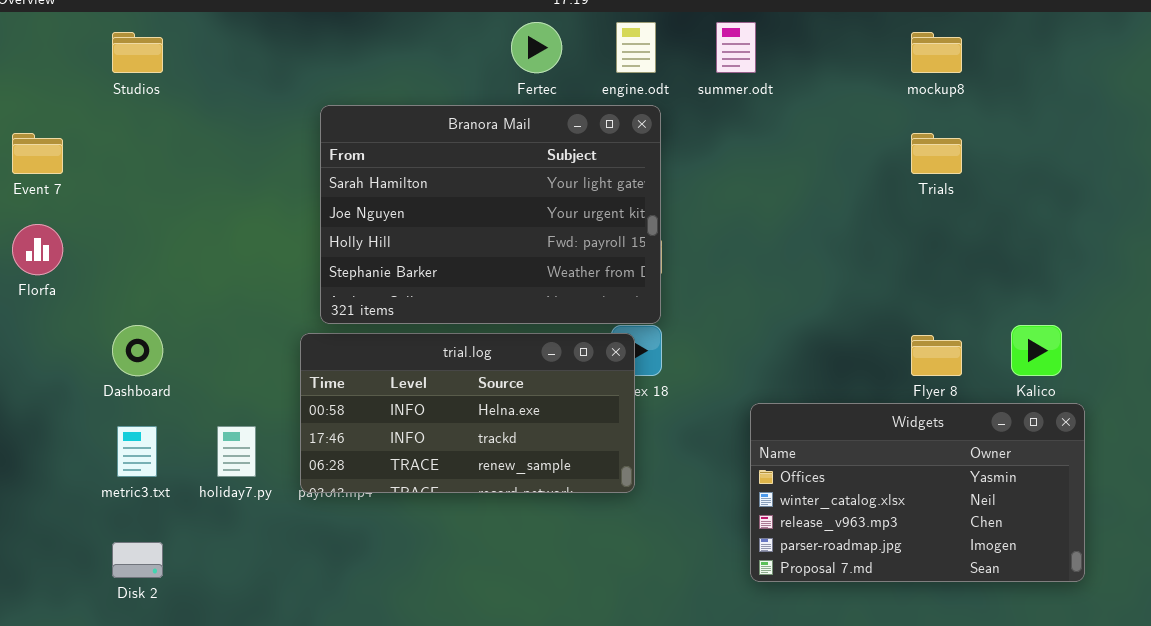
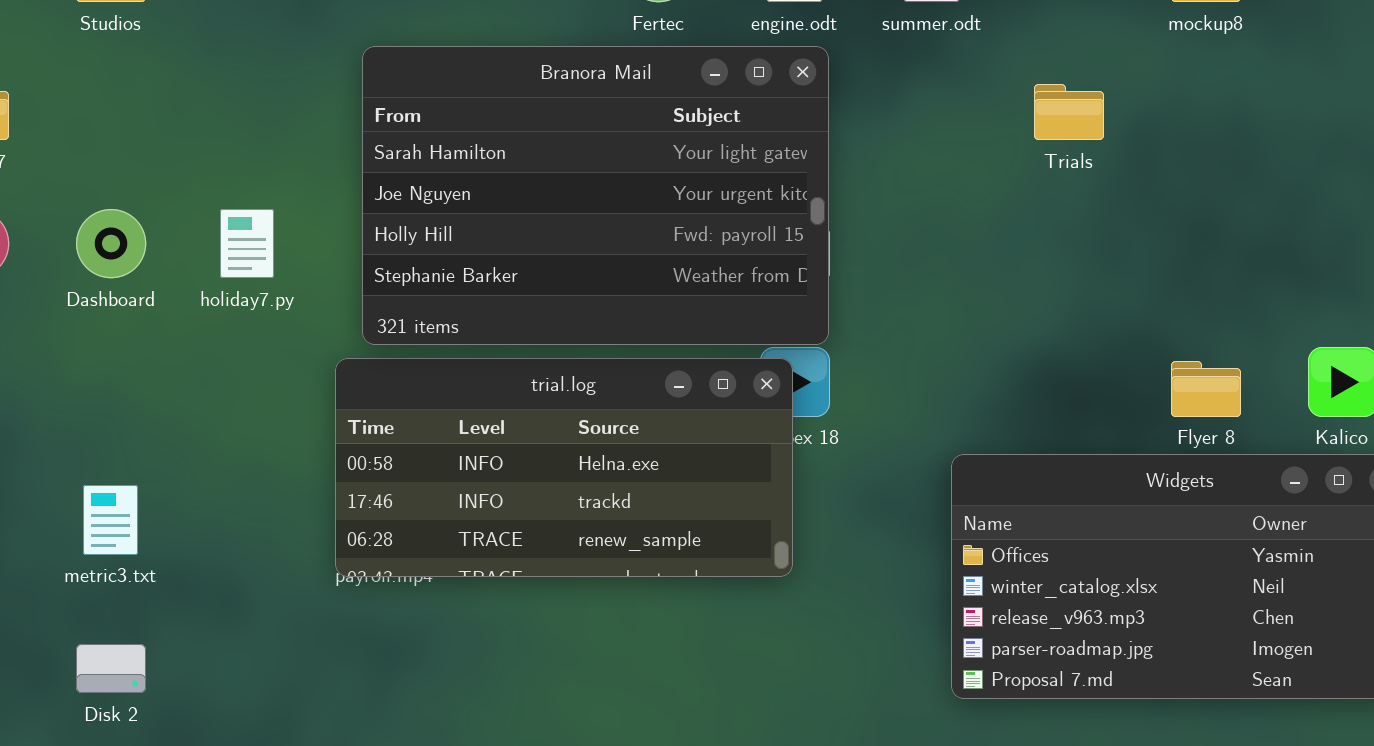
Trials: [911,133,962,174] -> [1034,84,1104,140], moved
Dashboard: [112,325,163,376] -> [76,209,146,278], moved
holiday7.py: [217,426,256,477] -> [220,209,274,278], moved

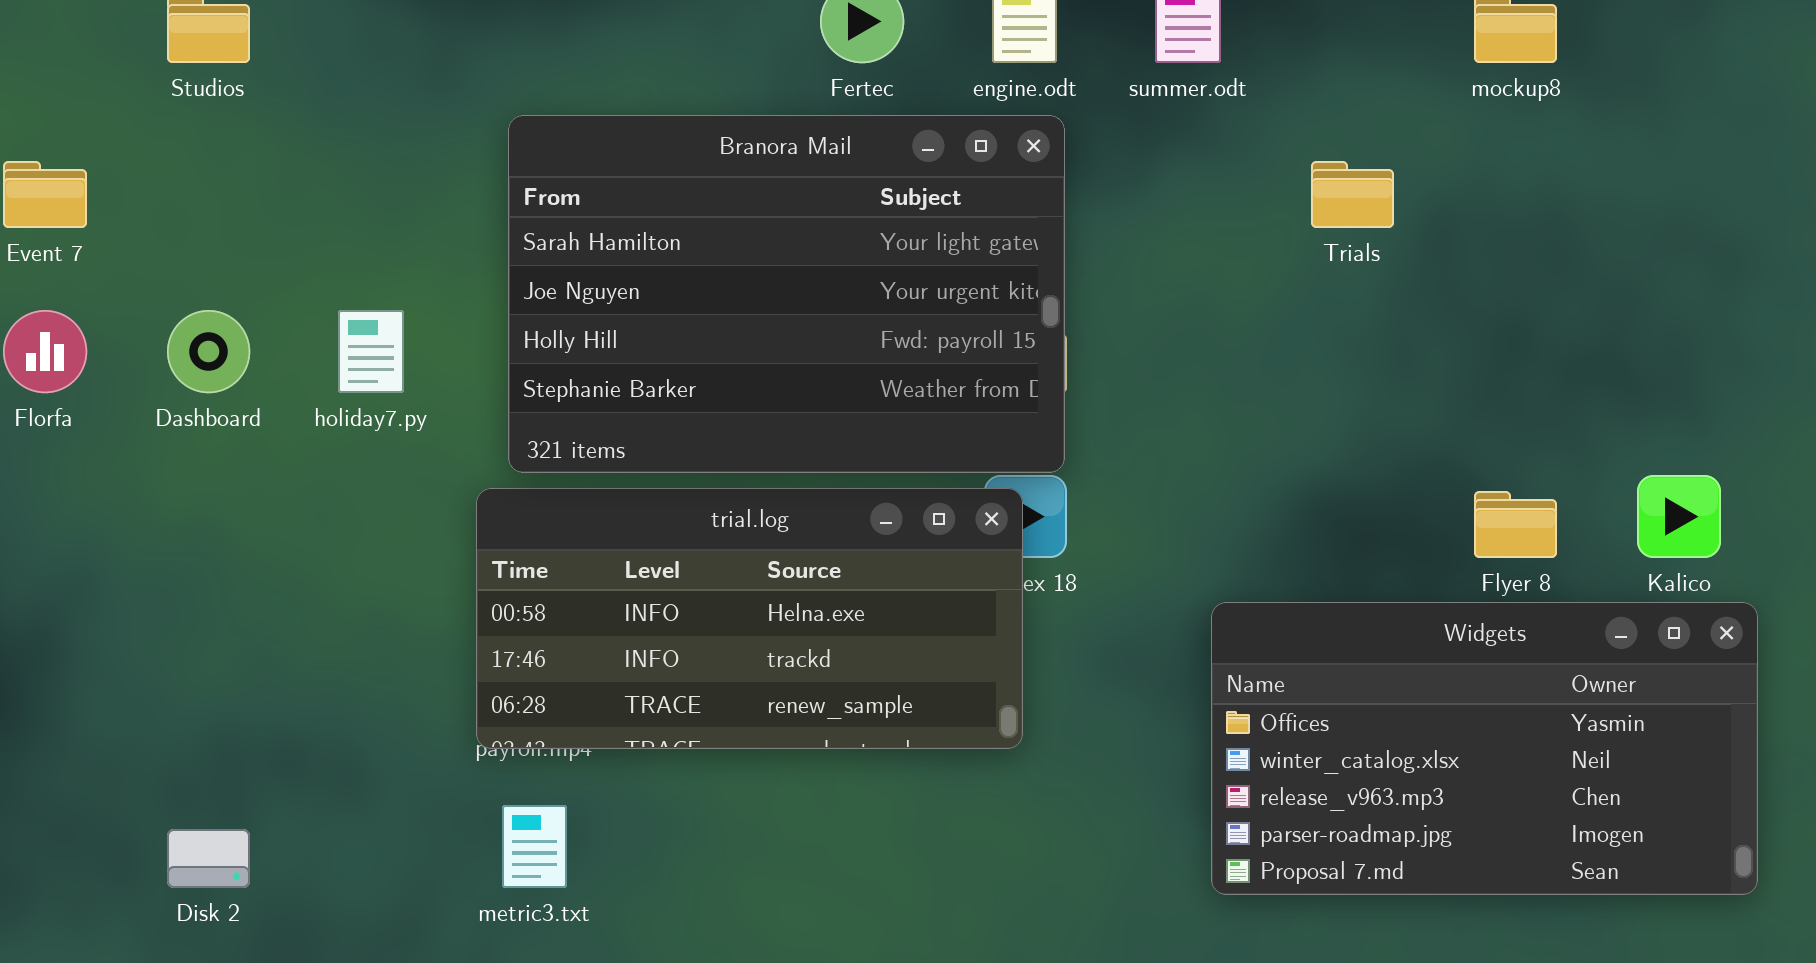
metric3.txt: [83,485,138,555] -> [502,805,567,888], moved

